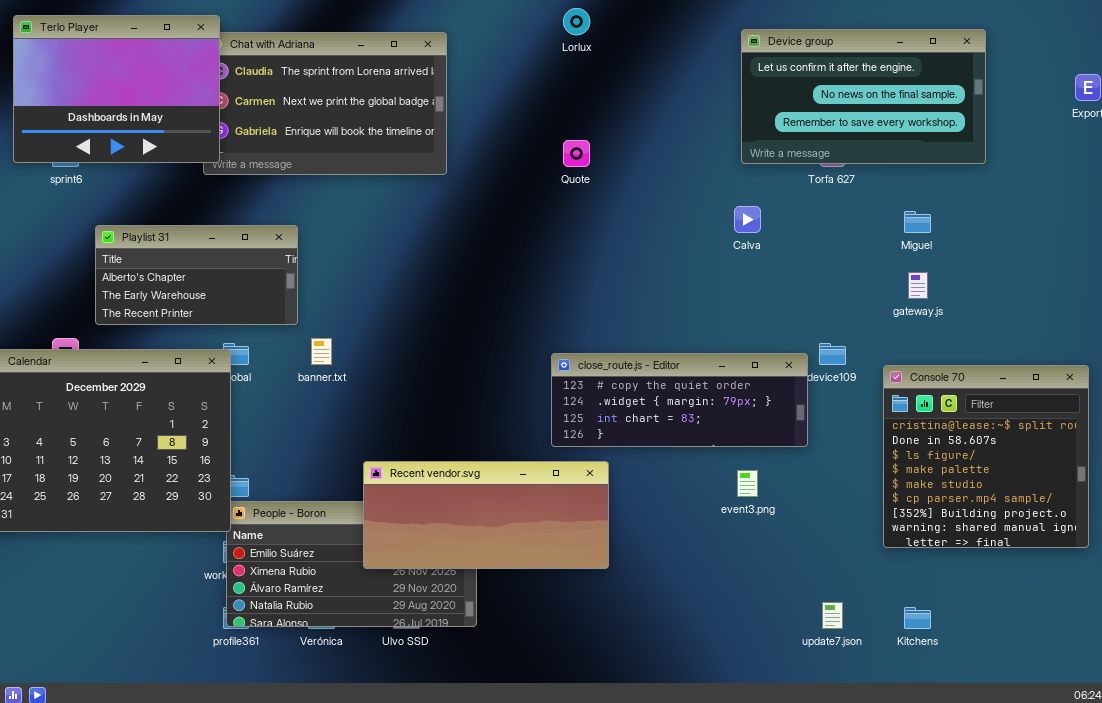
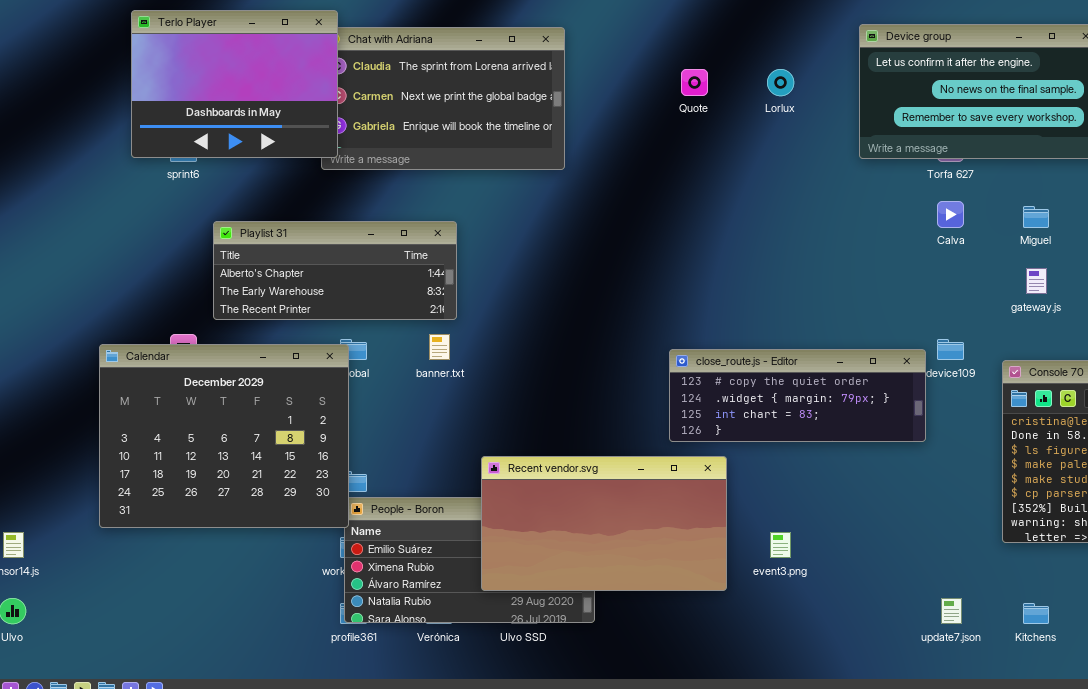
Lorlux: [563,8,590,35] -> [767,69,794,96], moved
Quote: [563,140,590,167] -> [681,69,708,96], moved
Calva: [734,206,761,233] -> [937,201,964,228], moved
Playlist 31: [95,225,298,325] -> [213,221,457,320], resized
Recent vendor.svg: [363,461,609,569] -> [481,456,727,591], resized
event3.png: [737,470,758,497] -> [770,532,791,558], moved

